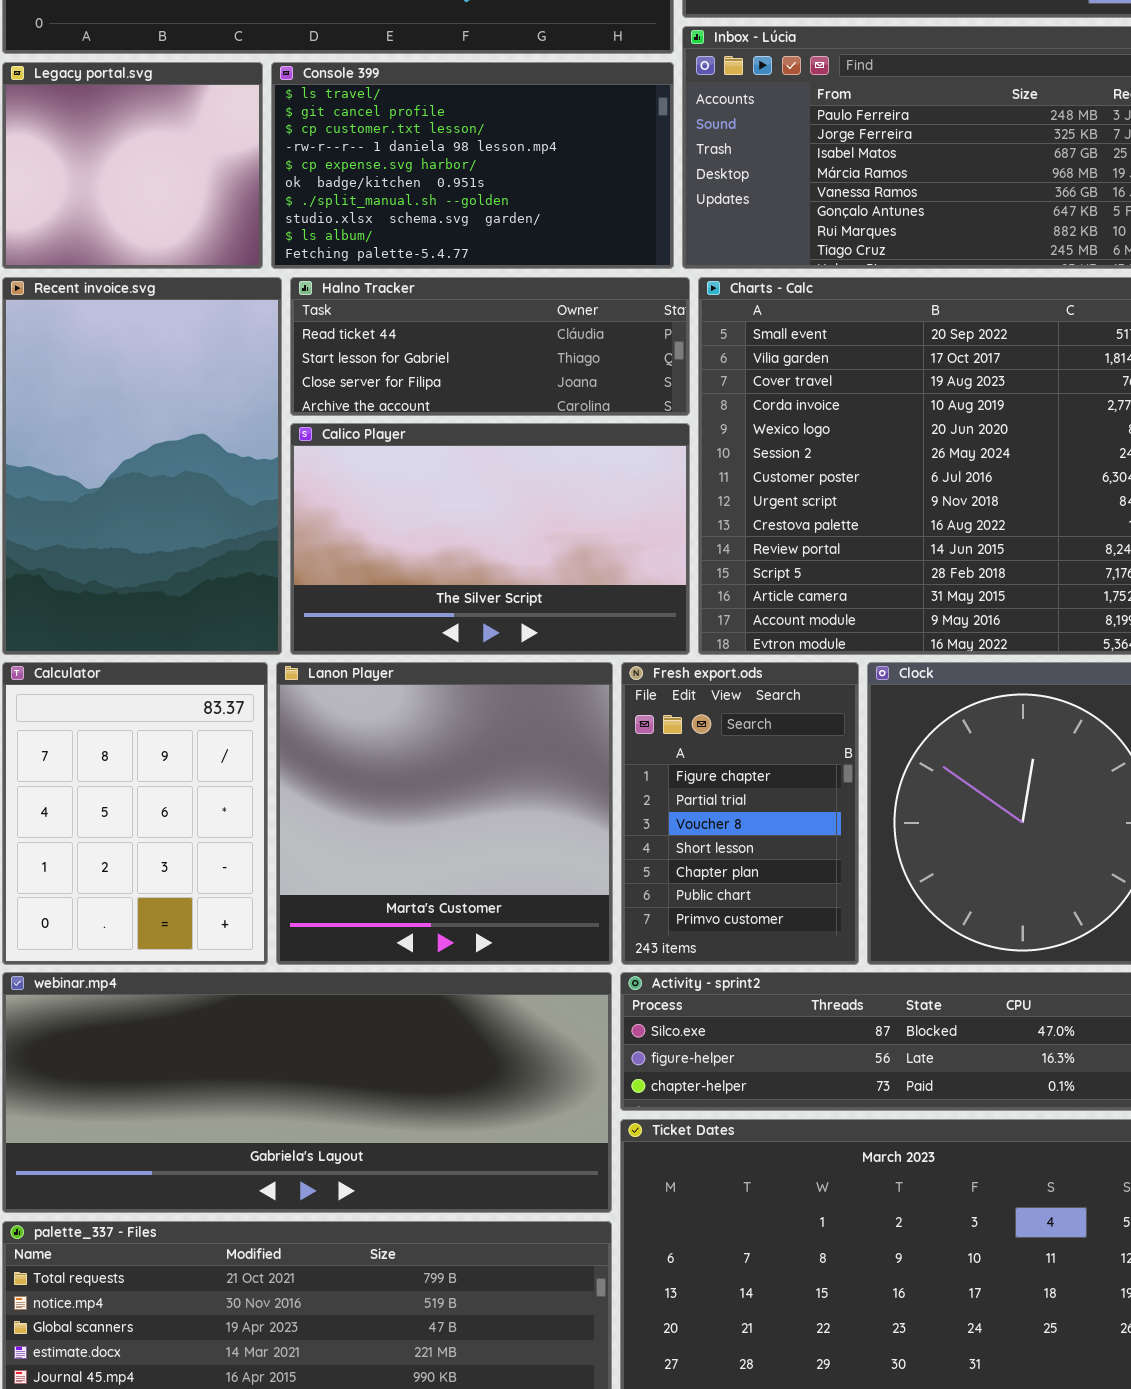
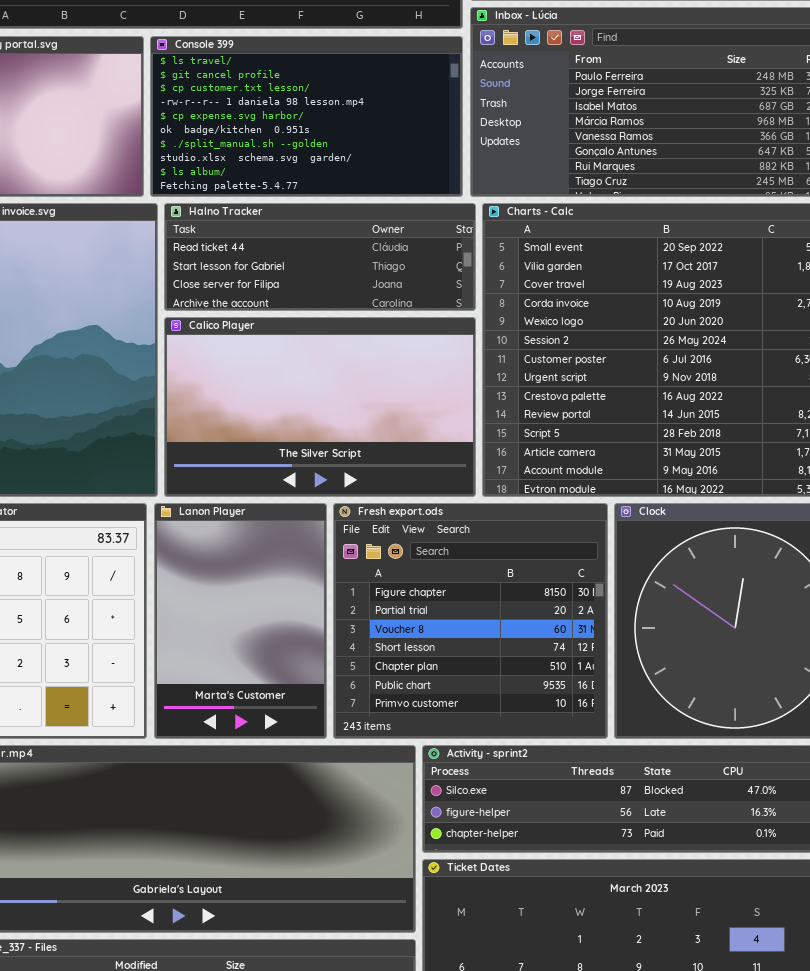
Lanon Player: [276,662,613,965] -> [154,503,327,739], resized
Fresh export.ods: [621,662,859,965] -> [333,503,608,739], resized

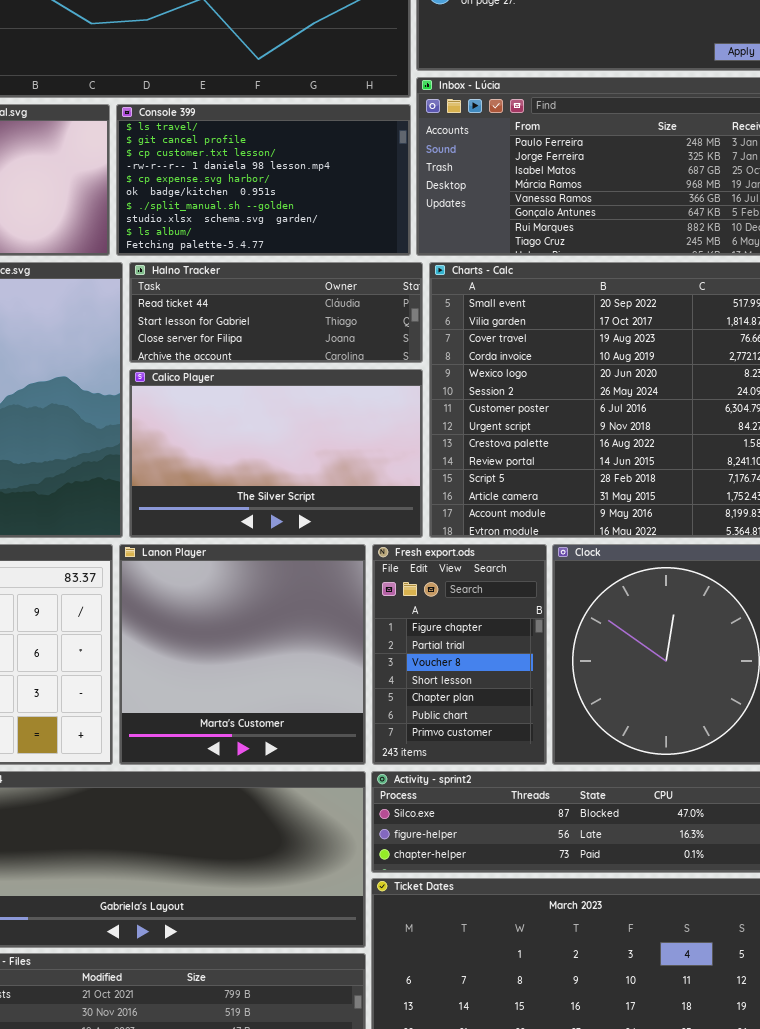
Lanon Player: [154,503,327,739] -> [119,544,366,765], resized
Fresh export.ods: [333,503,608,739] -> [372,544,547,765], resized

